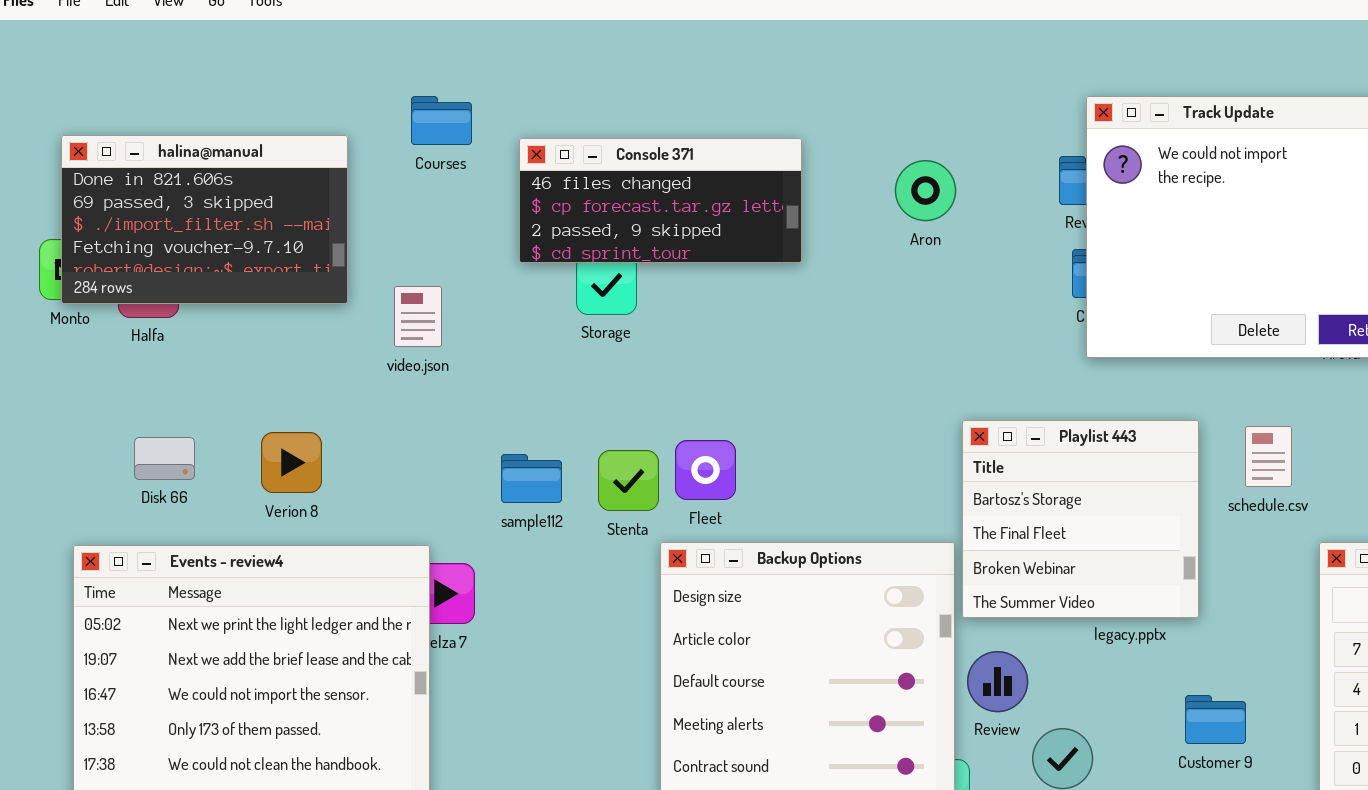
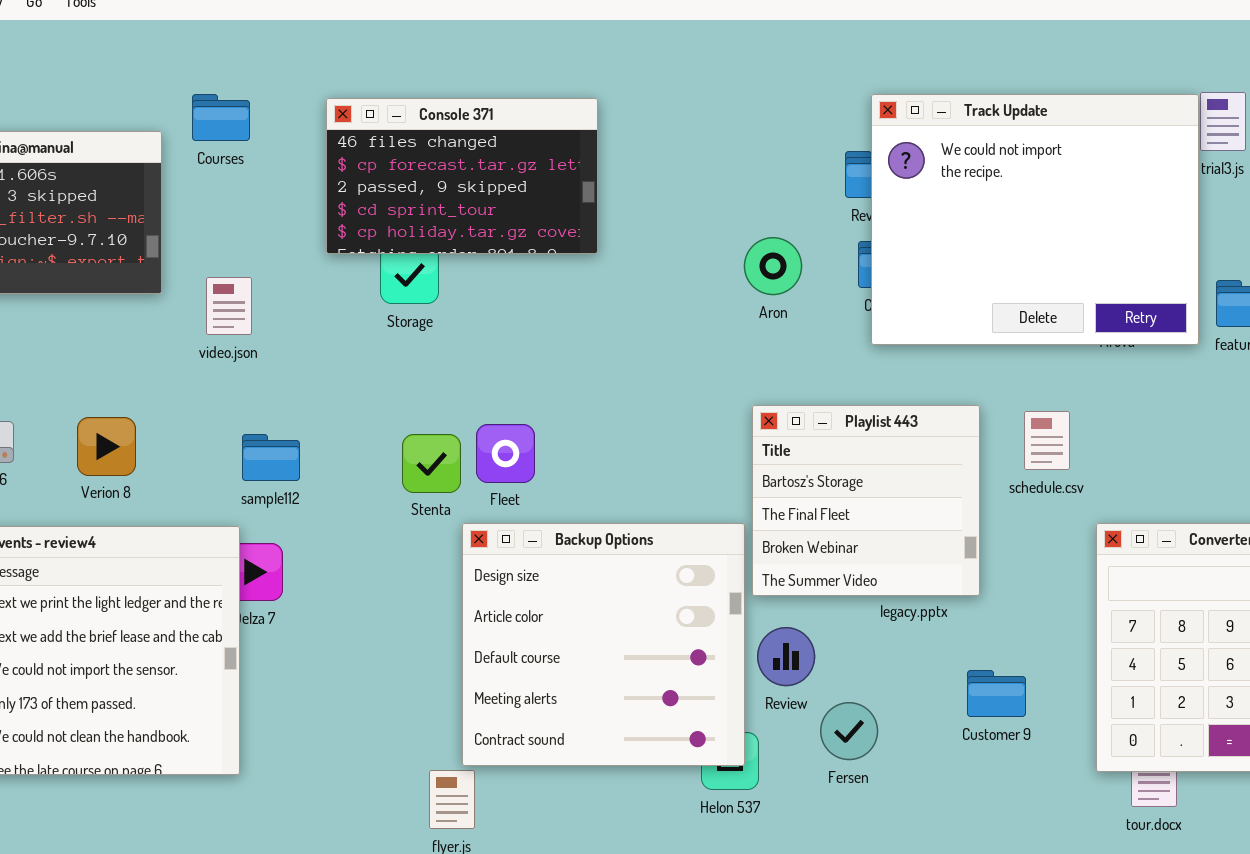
Courses: [411,96,472,145] -> [192,94,250,141], moved
Console 371: [519,138,802,263] -> [326,98,598,254], resized
Aron: [895,160,956,221] -> [744,237,802,295], moved
sample112: [501,454,562,503] -> [242,434,300,481], moved

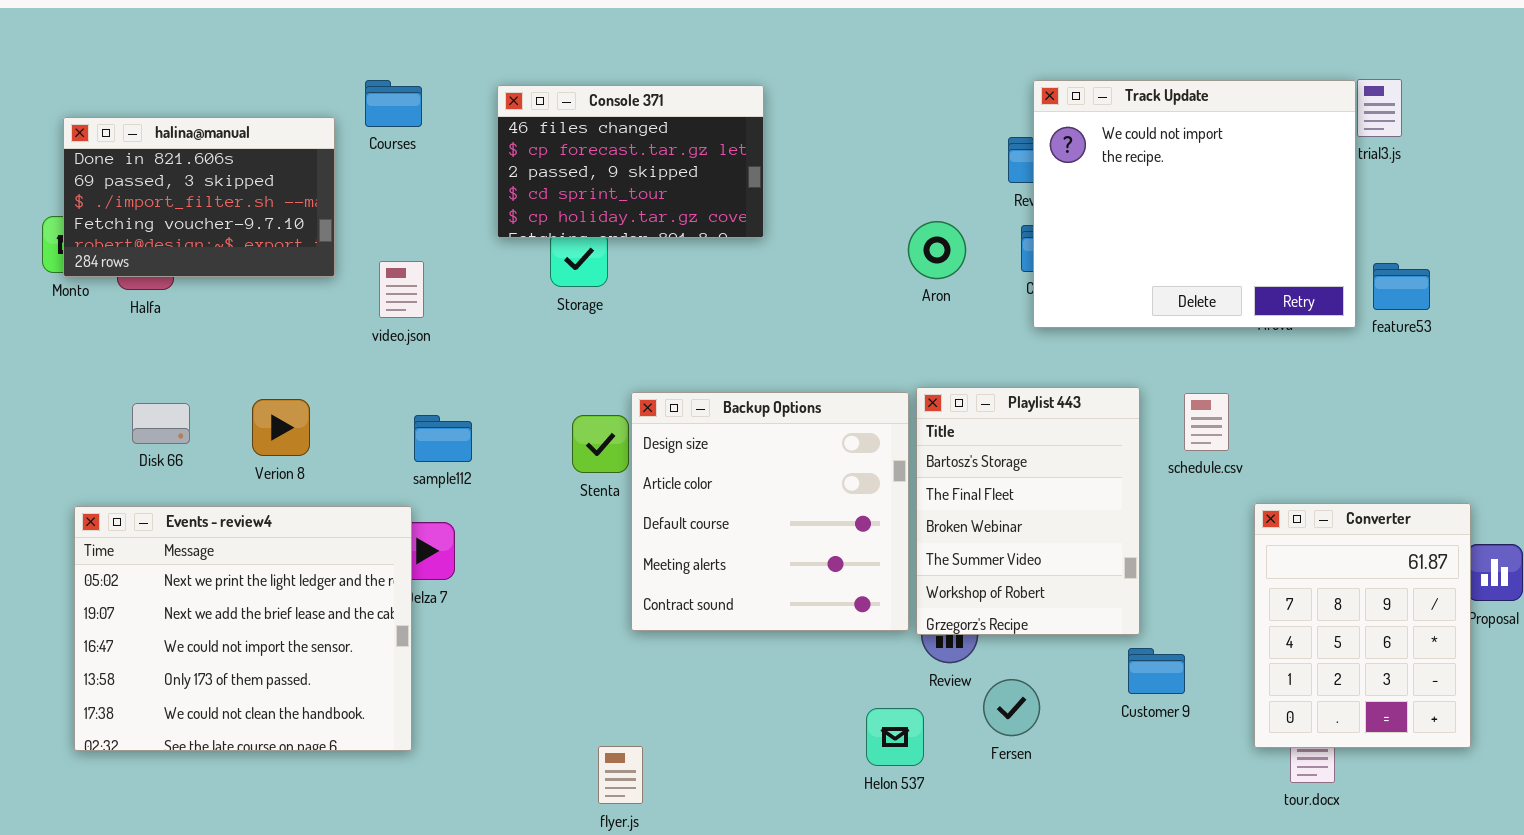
Playlist 443: [752,405,980,596] -> [916,387,1140,635], resized
Backup Options: [462,523,745,766] -> [631,392,909,631], moved

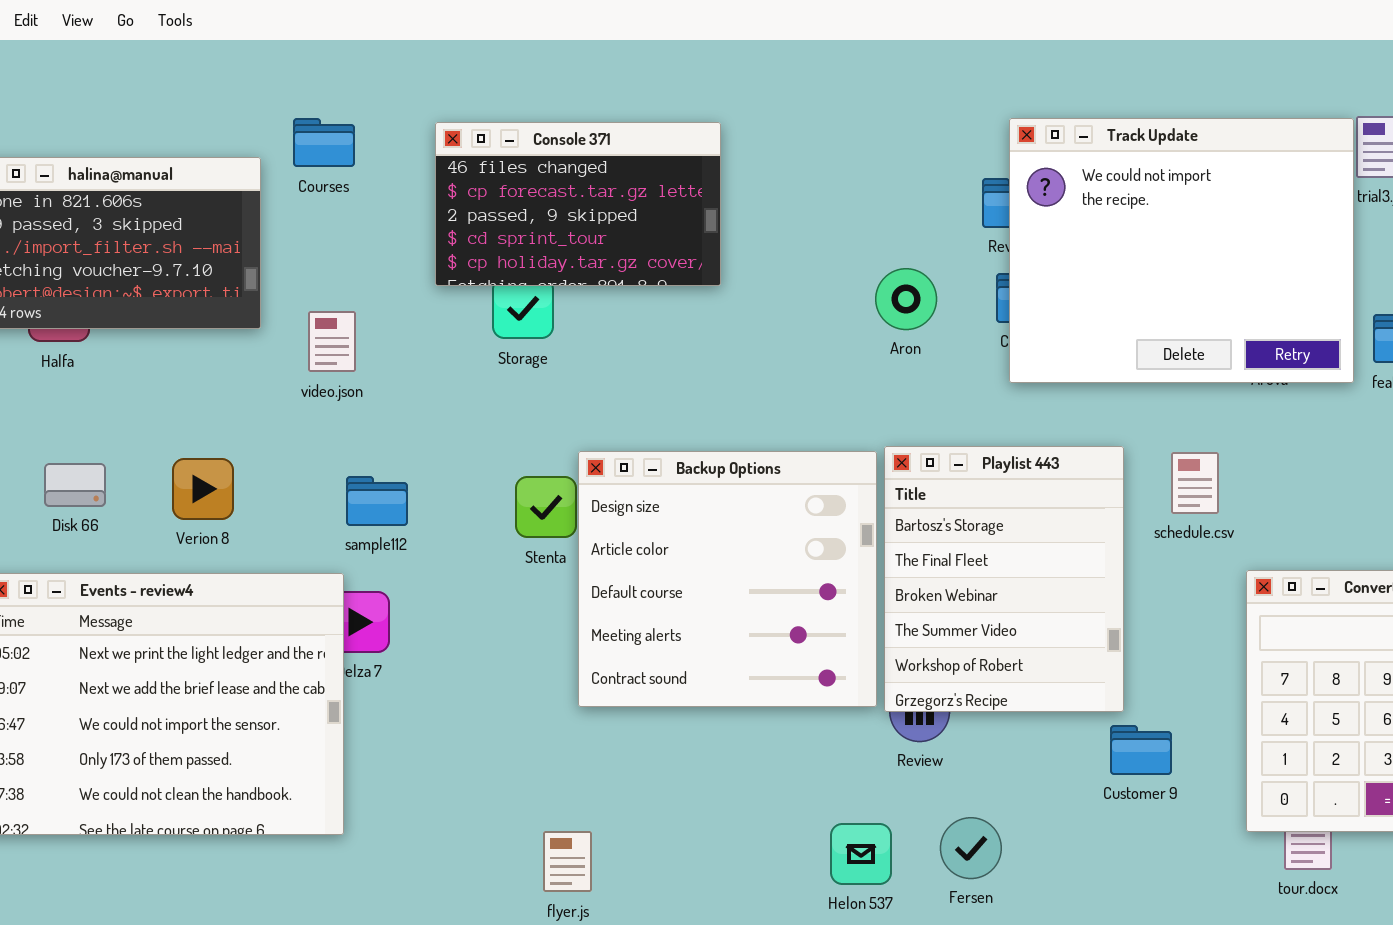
Fersen: [983,679,1040,736] -> [940,817,1002,879], moved
Helon 537: [866,708,924,766] -> [830,823,892,885], moved

